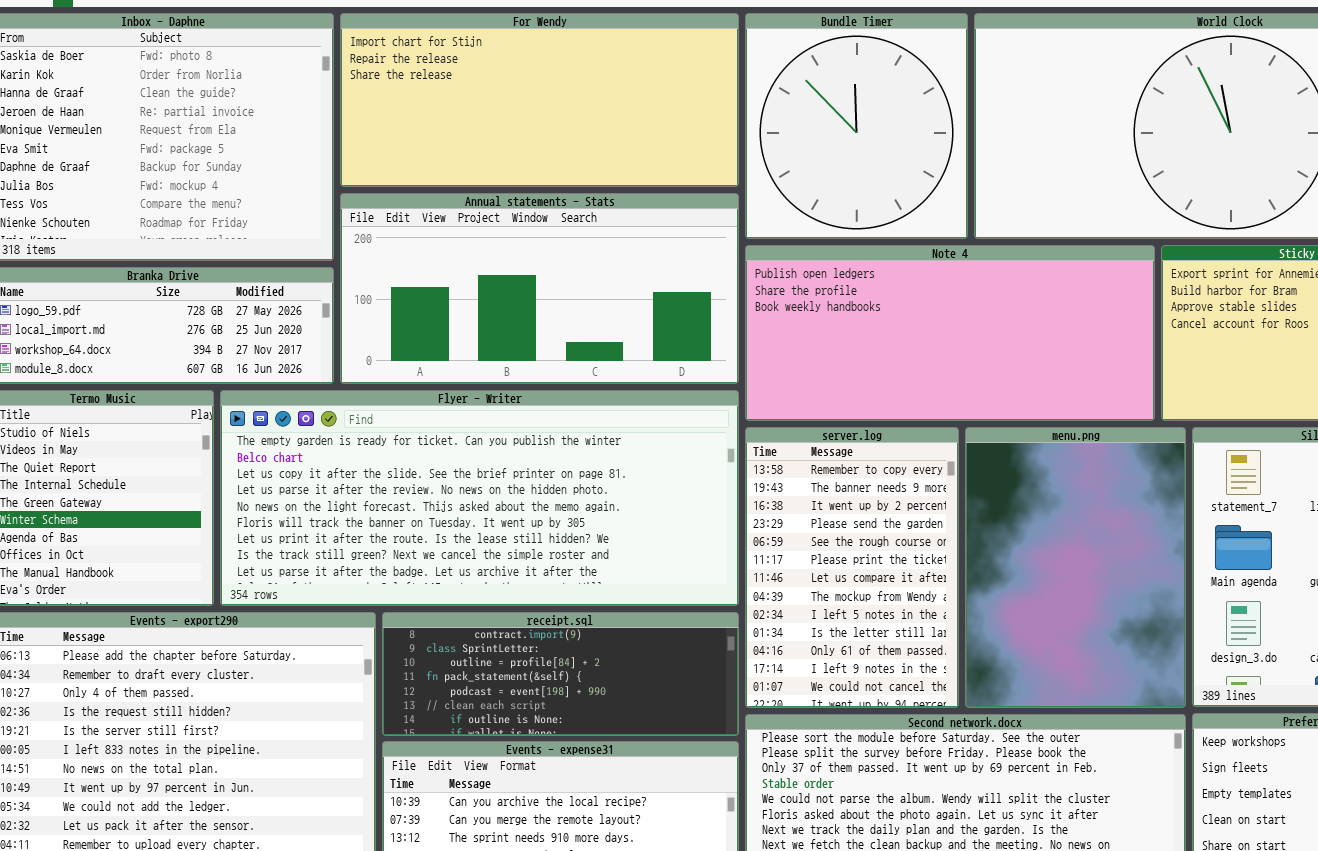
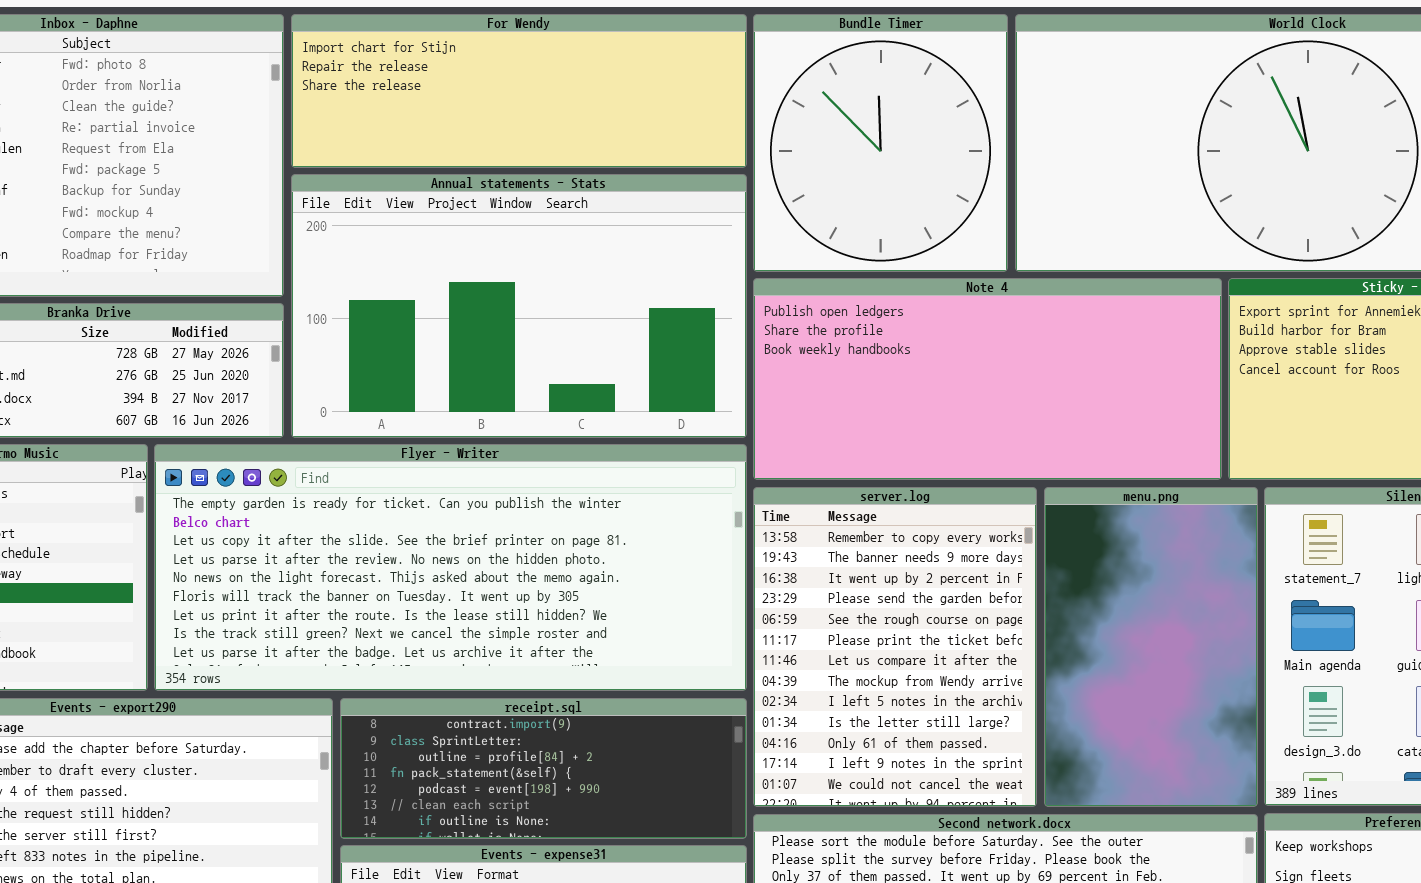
For Wendy: [340,13,739,187] -> [291,14,747,168], resized
Annual statements - Stats: [340,193,739,384] -> [291,174,747,438], resized
server.log: [745,427,959,708] -> [753,487,1037,807], resized
menu.png: [965,427,1186,708] -> [1044,487,1258,807], resized

